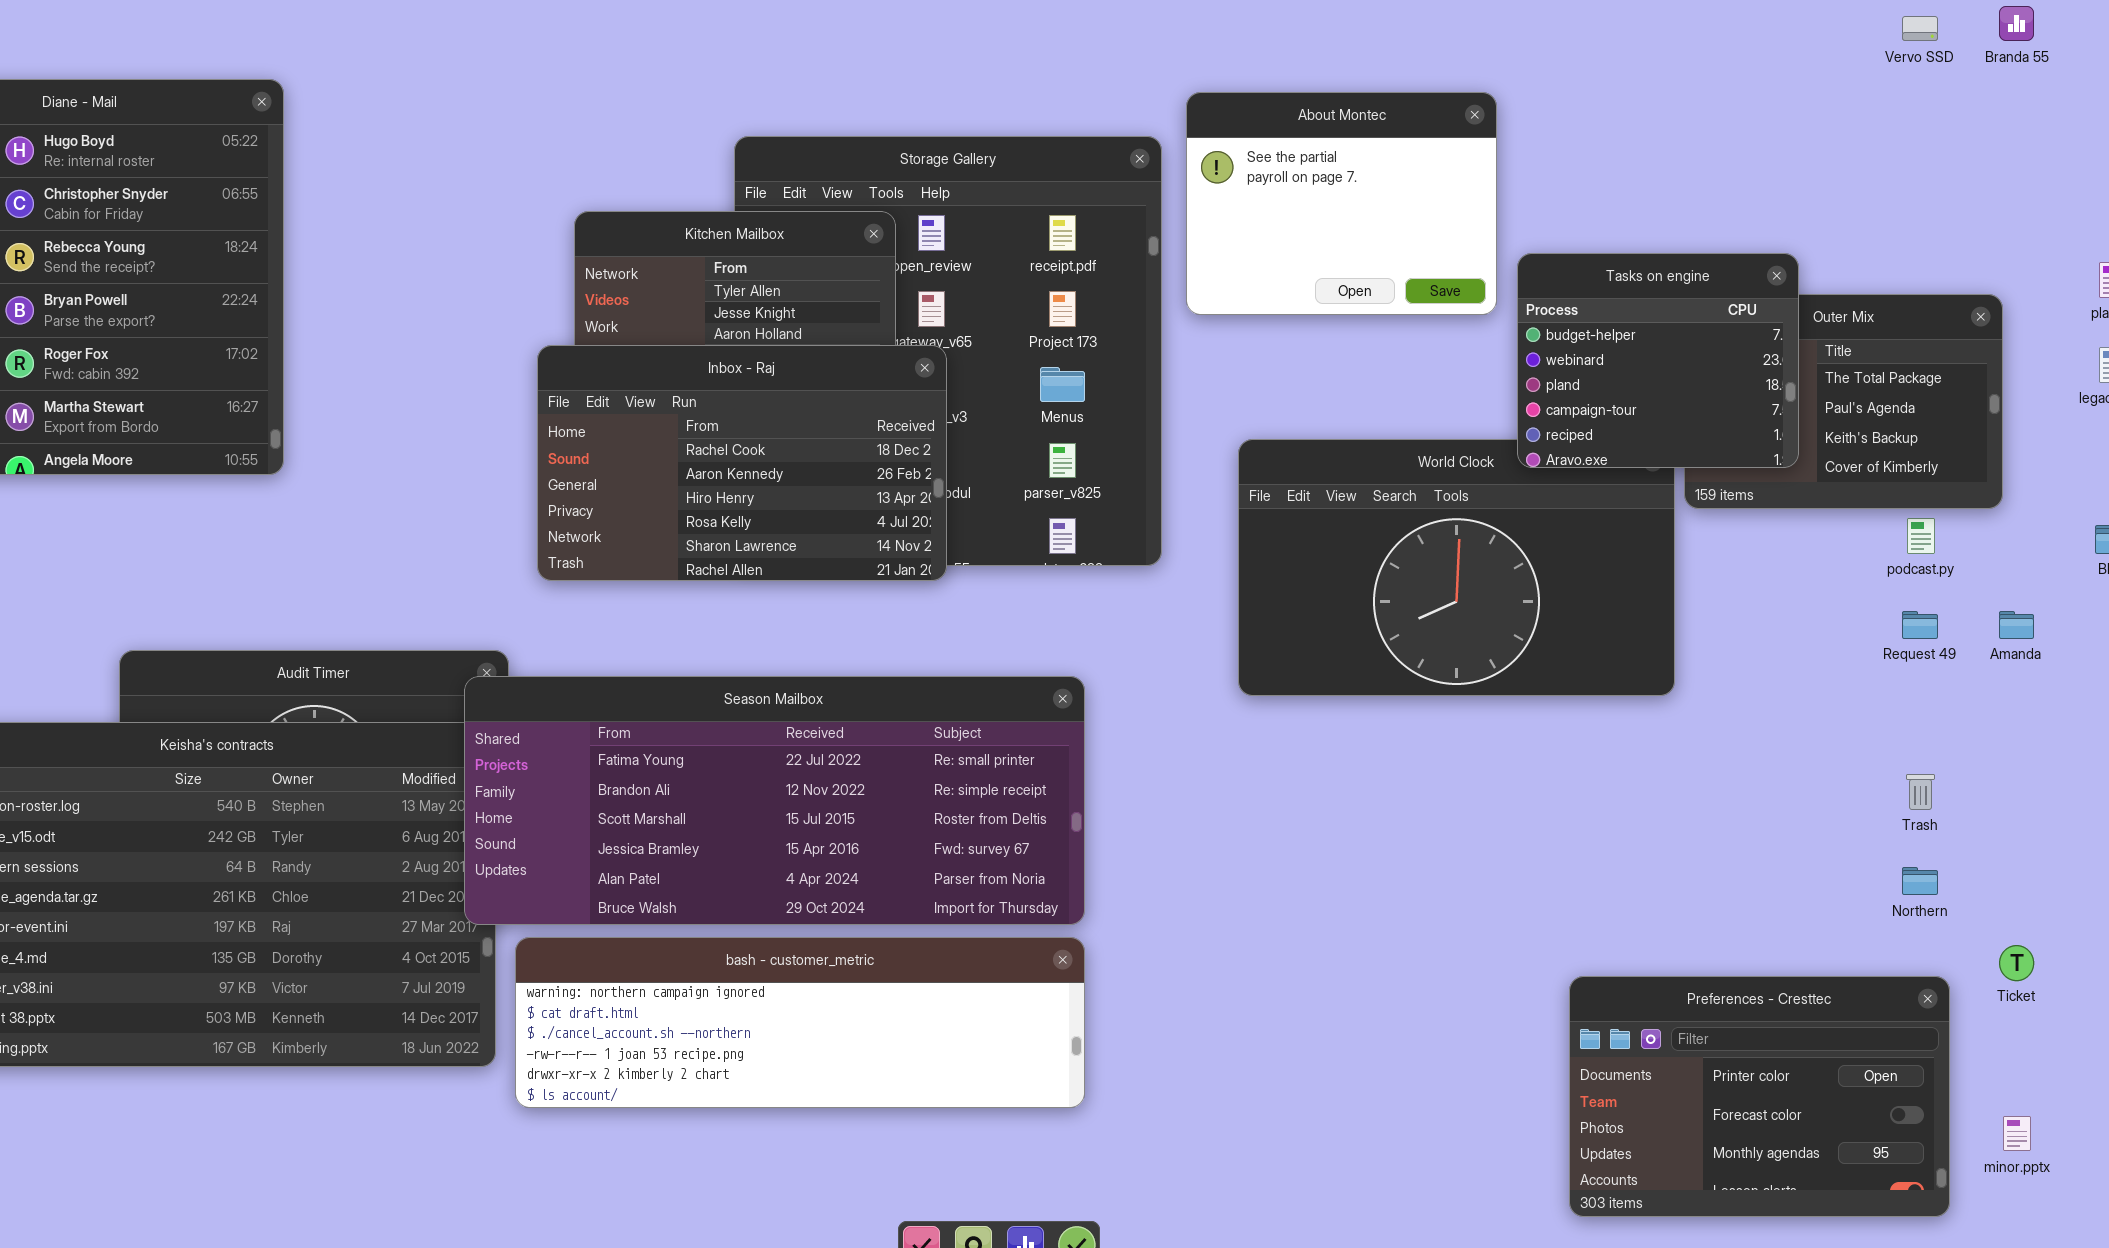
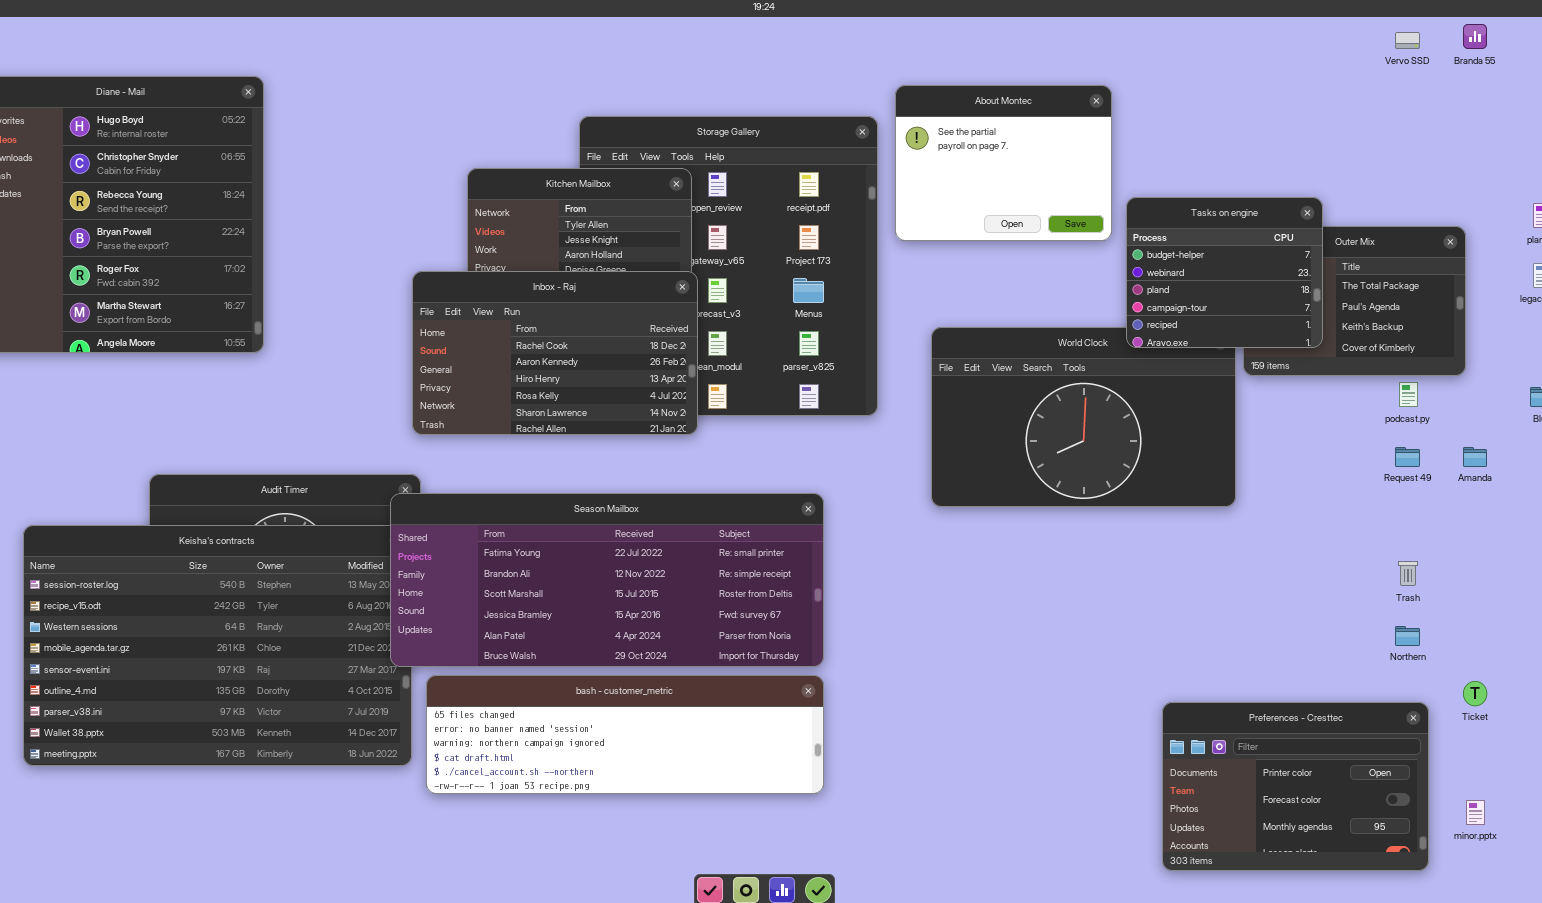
Inbox - Raj: [537,345,947,581] -> [412,271,698,435], moved
bash - customer_metric: [515,937,1085,1108] -> [426,675,824,794], scrolled up 2 rows

